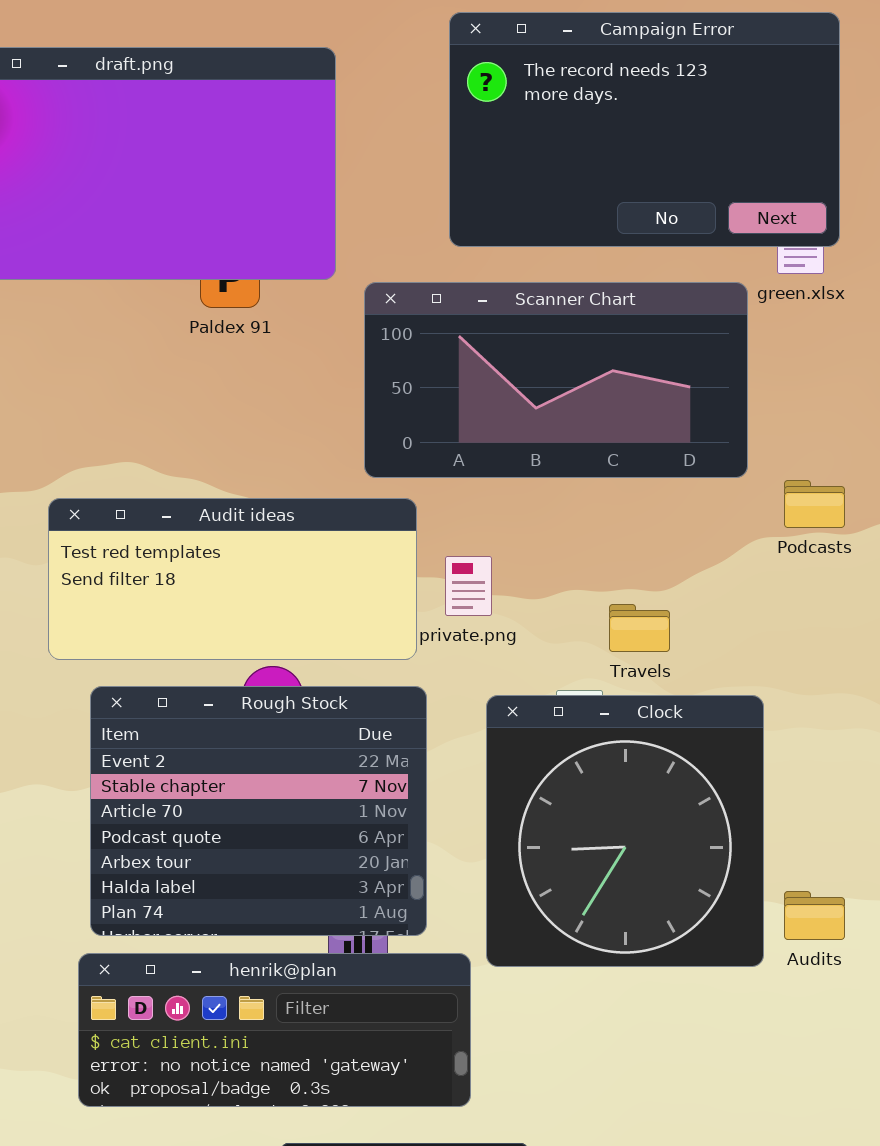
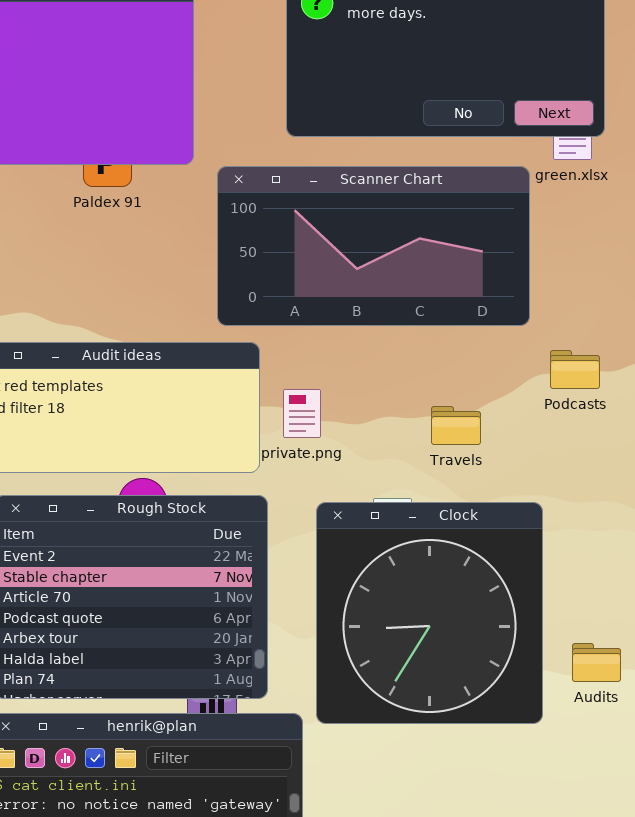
Podcasts: [784,480,845,528] -> [550,350,600,389], moved
Travels: [609,604,670,652] -> [431,406,481,445], moved
Audits: [784,891,845,940] -> [572,643,621,682], moved

